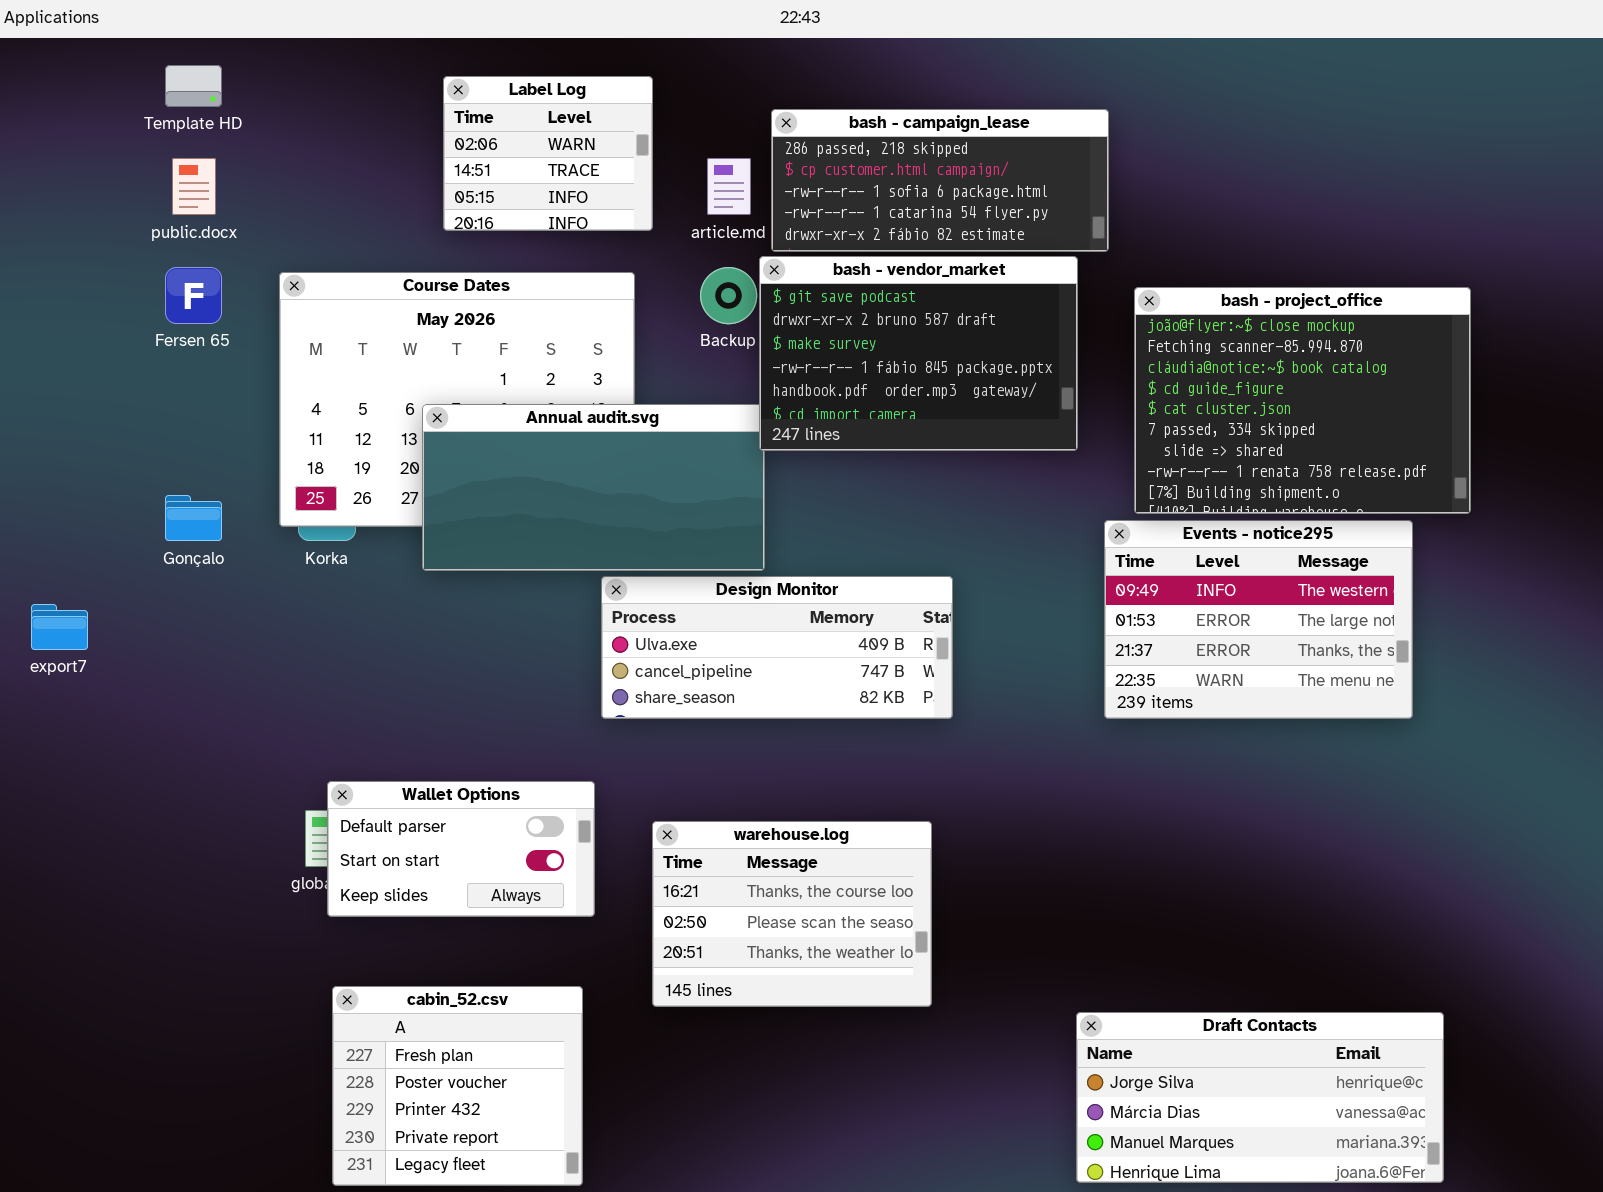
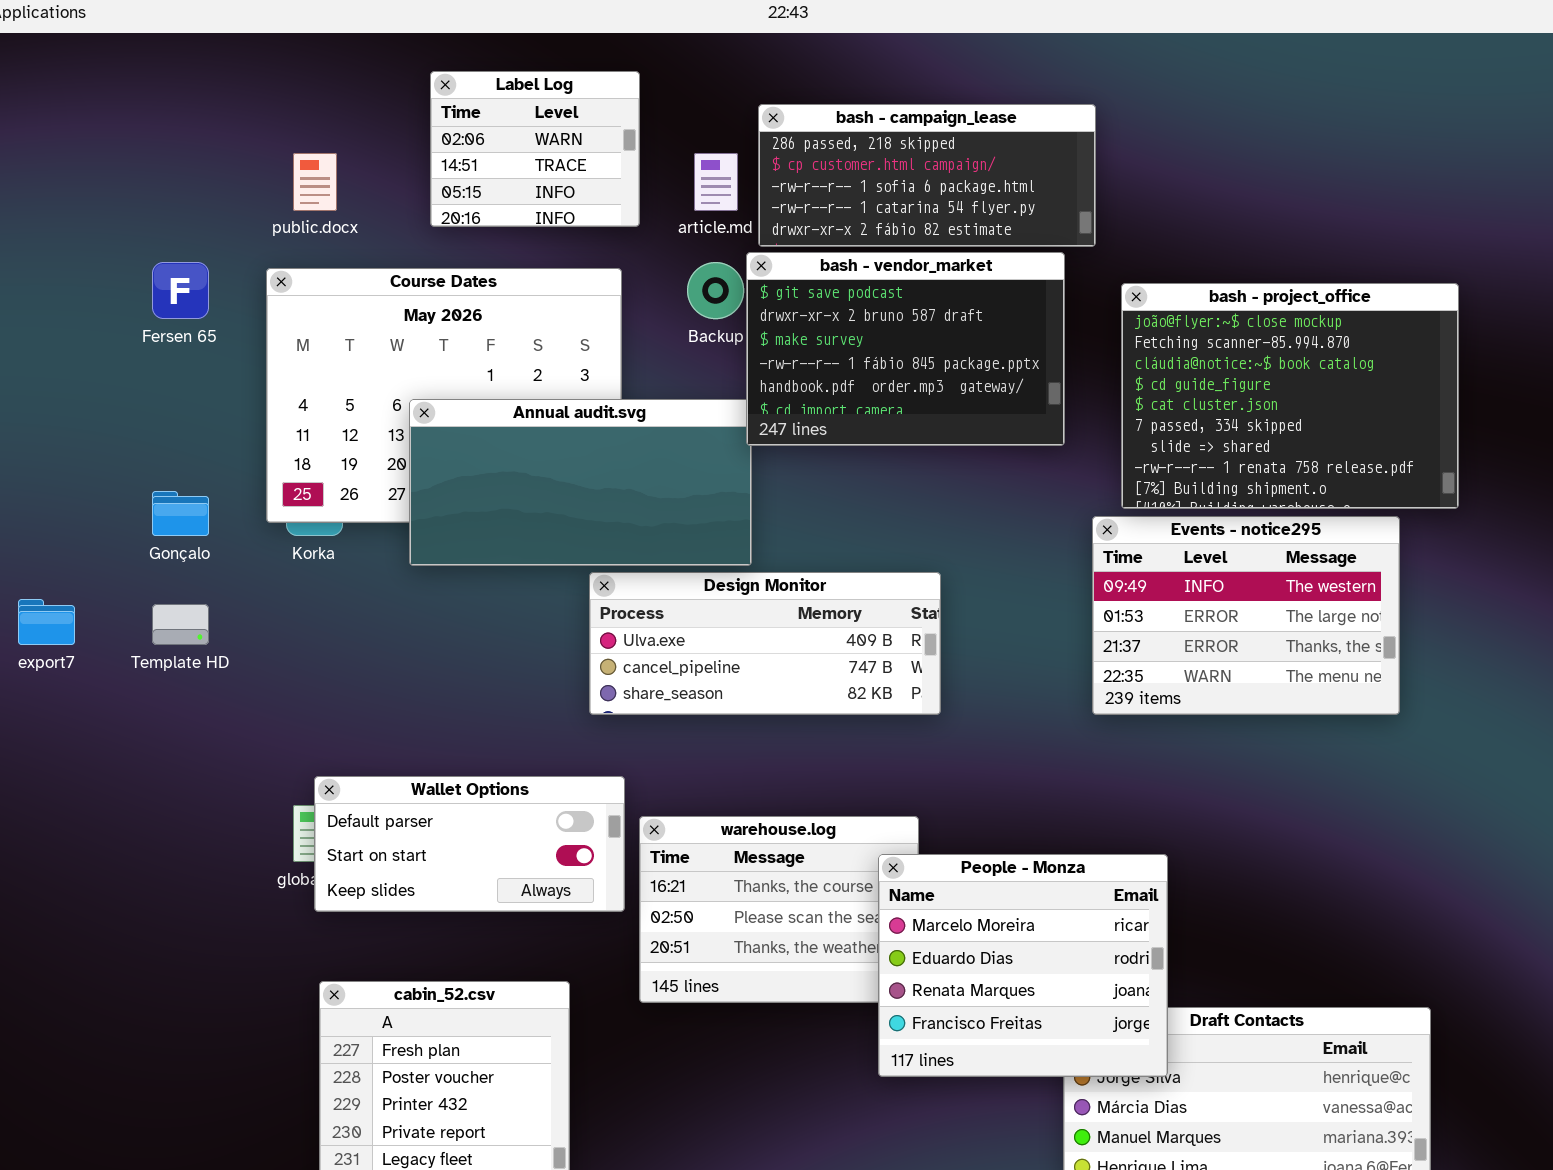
Template HD: [165,65,222,107] -> [152,604,209,645], moved
public.docx: [172,158,216,215] -> [293,153,337,211], moved
Wallet Options: [327,781,595,917] -> [314,776,625,912], resized
People - Monza: none -> [878,854,1168,1077], opened

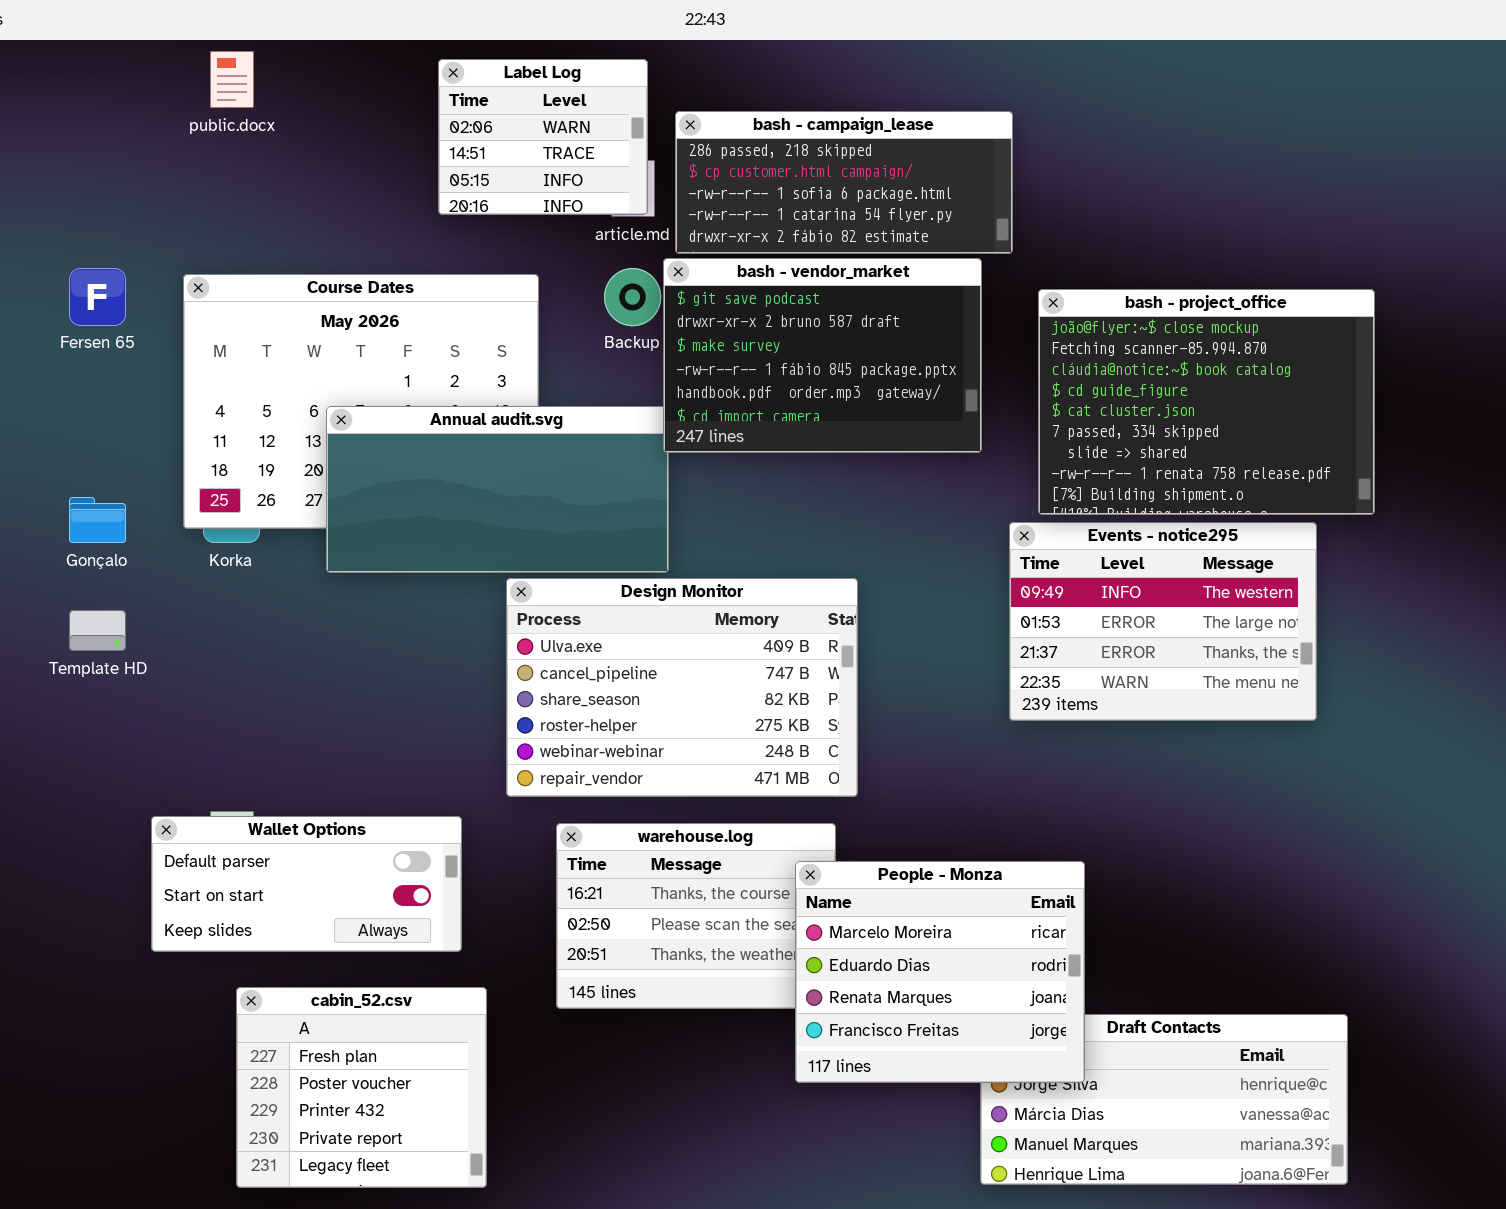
Label Log: [430,71,640,227] -> [438,59,648,215], moved
public.docx: [293,153,337,211] -> [210,51,254,108], moved
Design Monitor: [589,572,941,715] -> [506,578,858,797], resized
Wallet Options: [314,776,625,912] -> [151,816,462,952], moved

